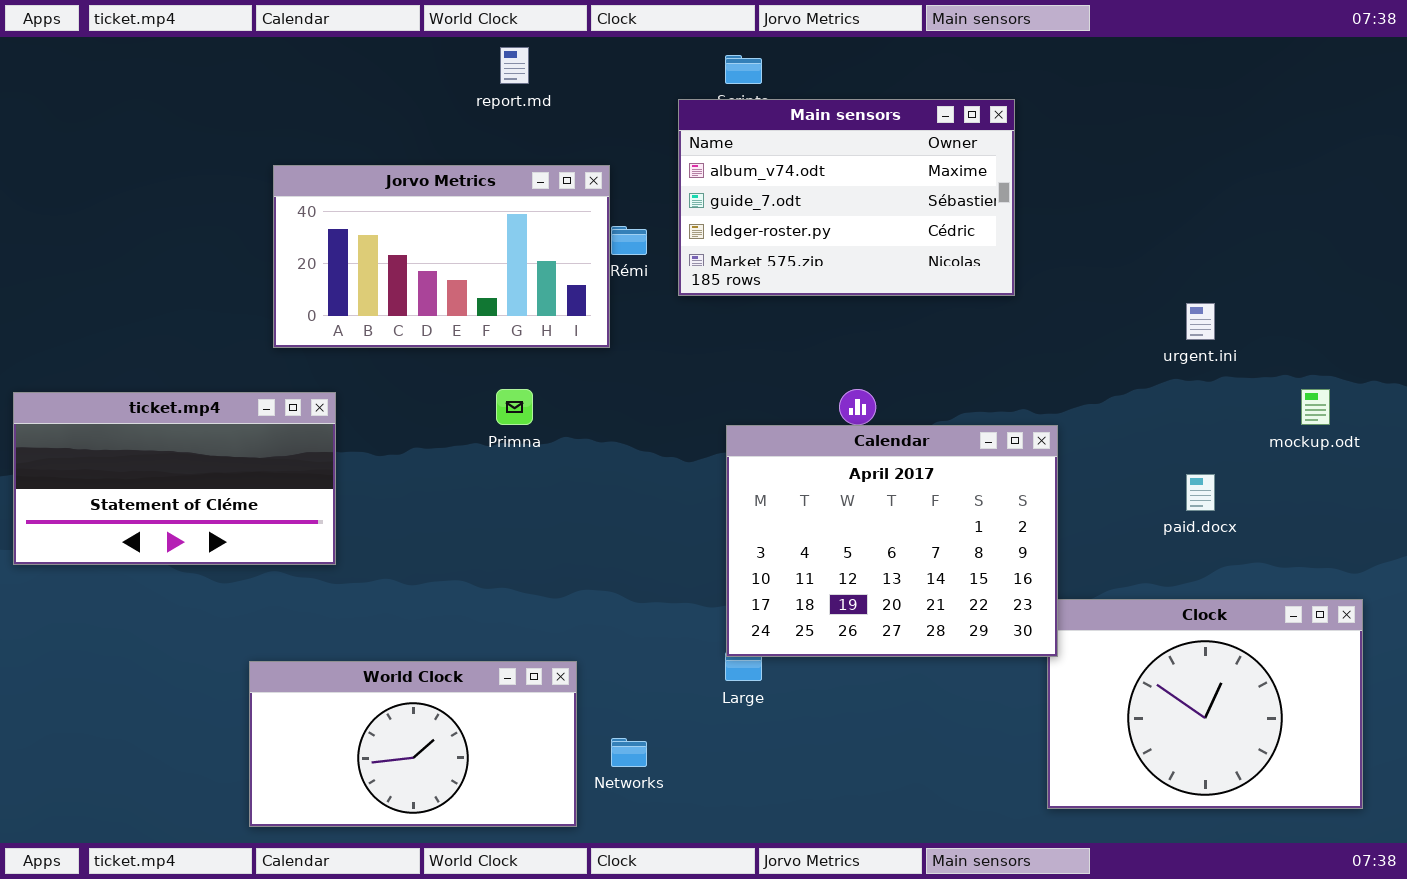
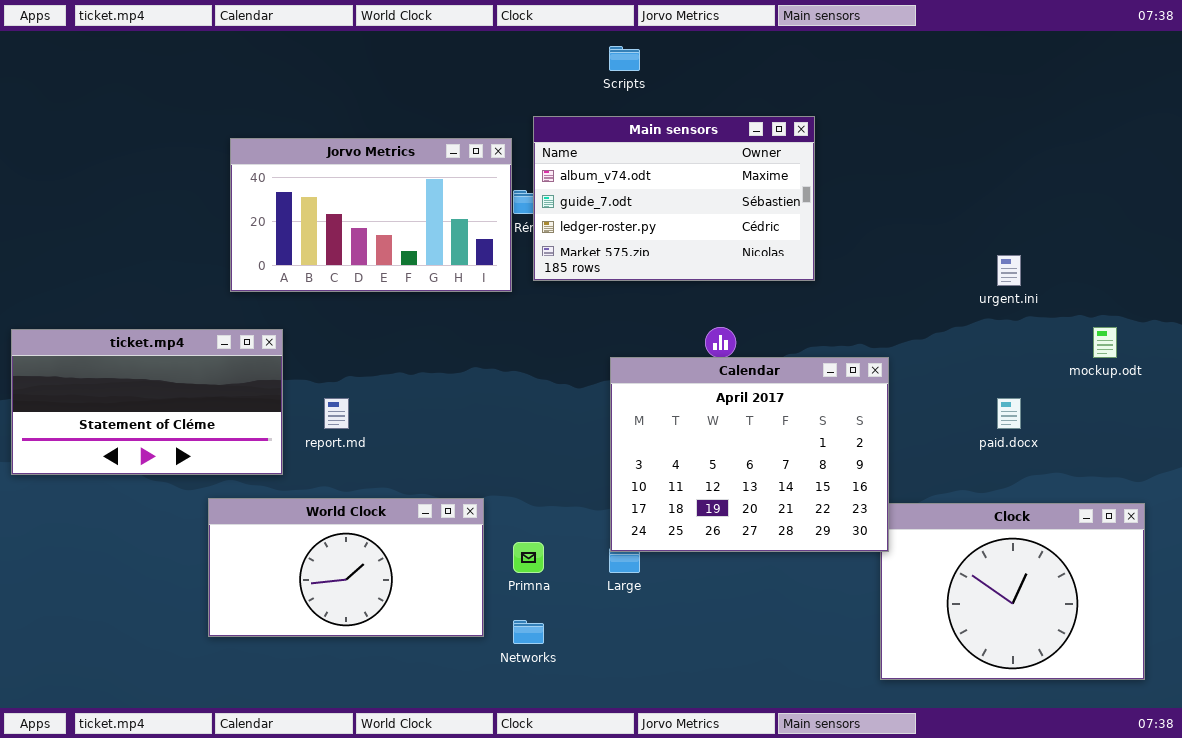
report.md: [500,47,529,84] -> [324,398,349,429], moved
Main sensors: [678,99,1015,296] -> [533,116,815,281], moved
Primna: [496,389,533,425] -> [513,542,544,573], moved
World Clock: [249,661,577,827] -> [208,498,484,637], moved

